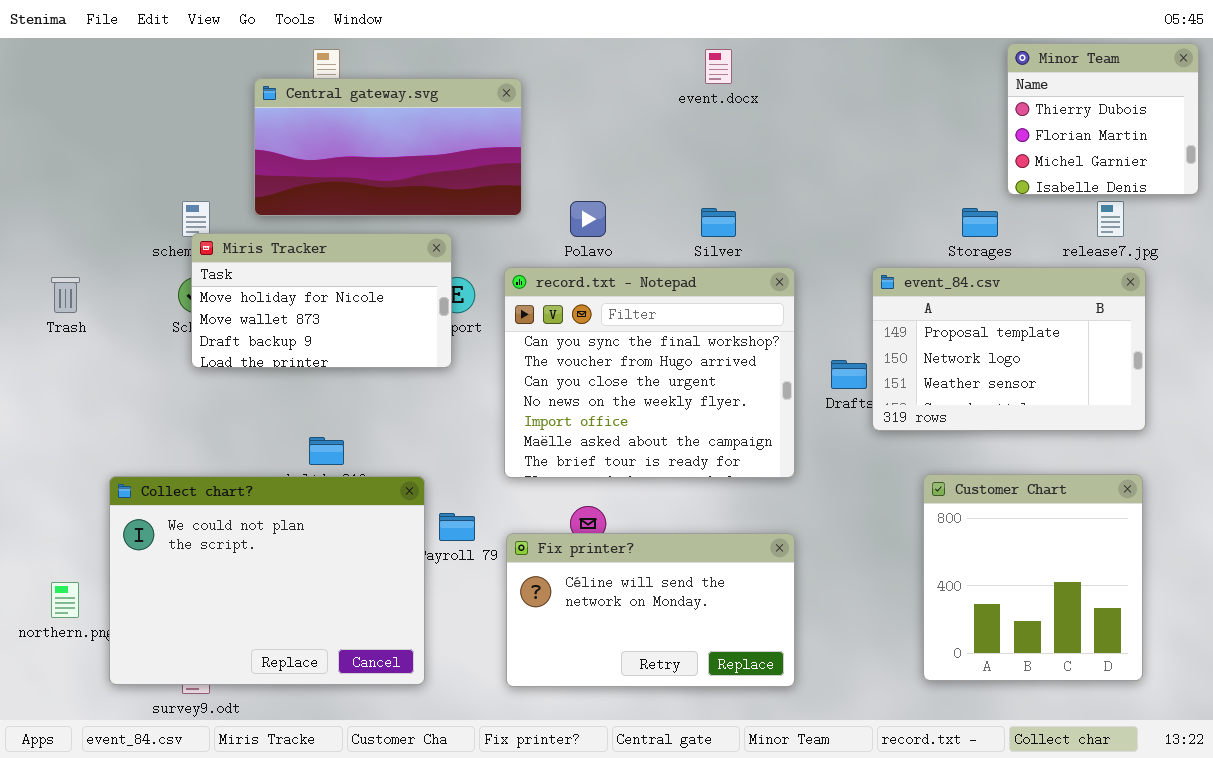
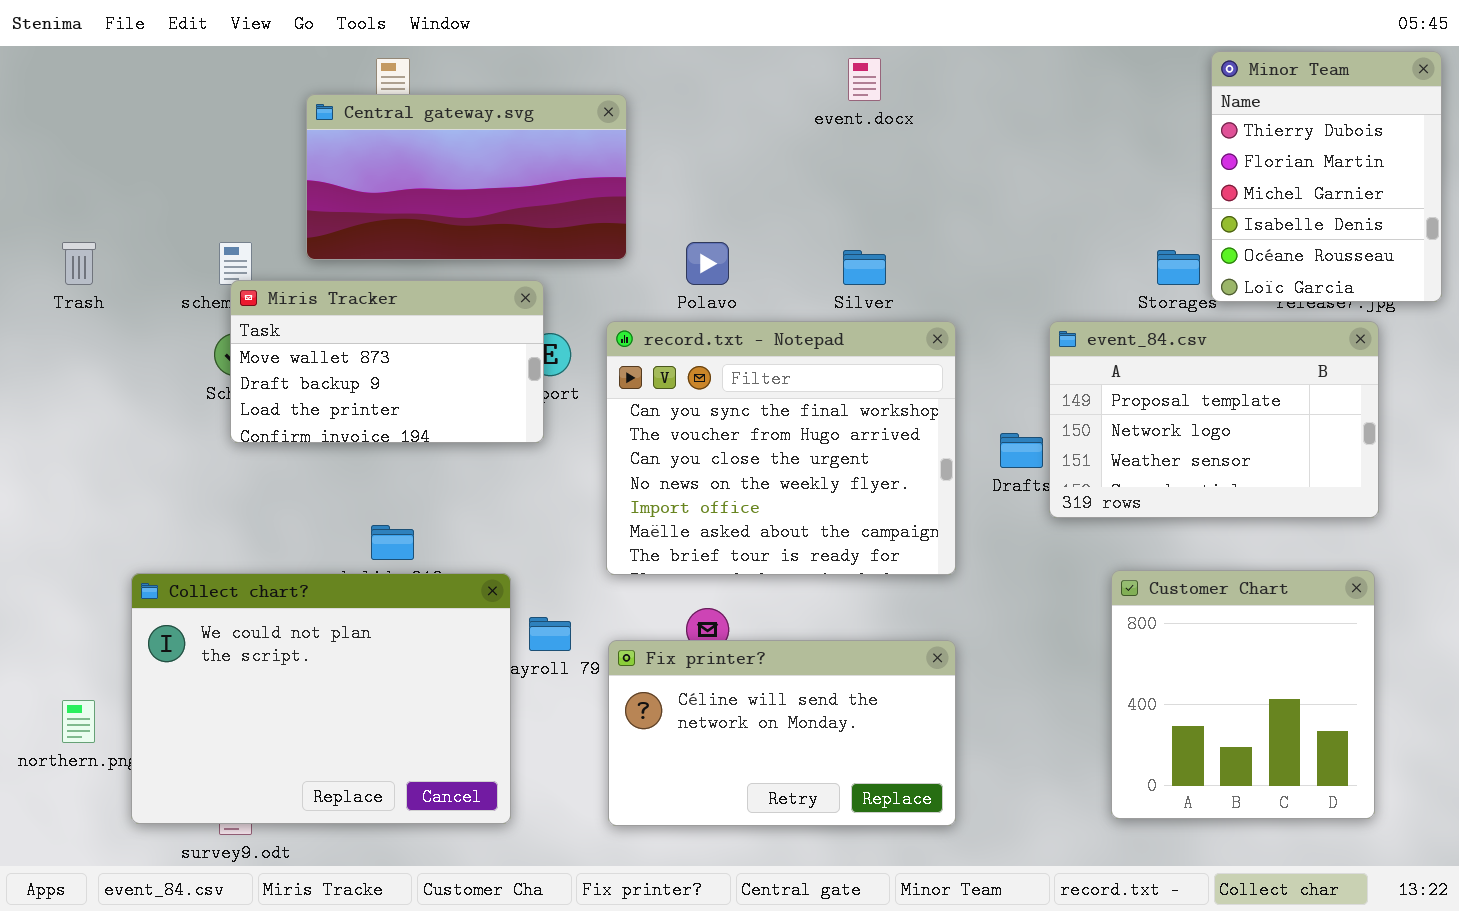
Minor Team: [1007,43,1199,195] -> [1211,51,1442,302], resized
Miris Tracker: [191,233,452,368] -> [230,280,544,443], scrolled down 1 row
Trash: [51,277,80,313] -> [62,242,96,285], moved

